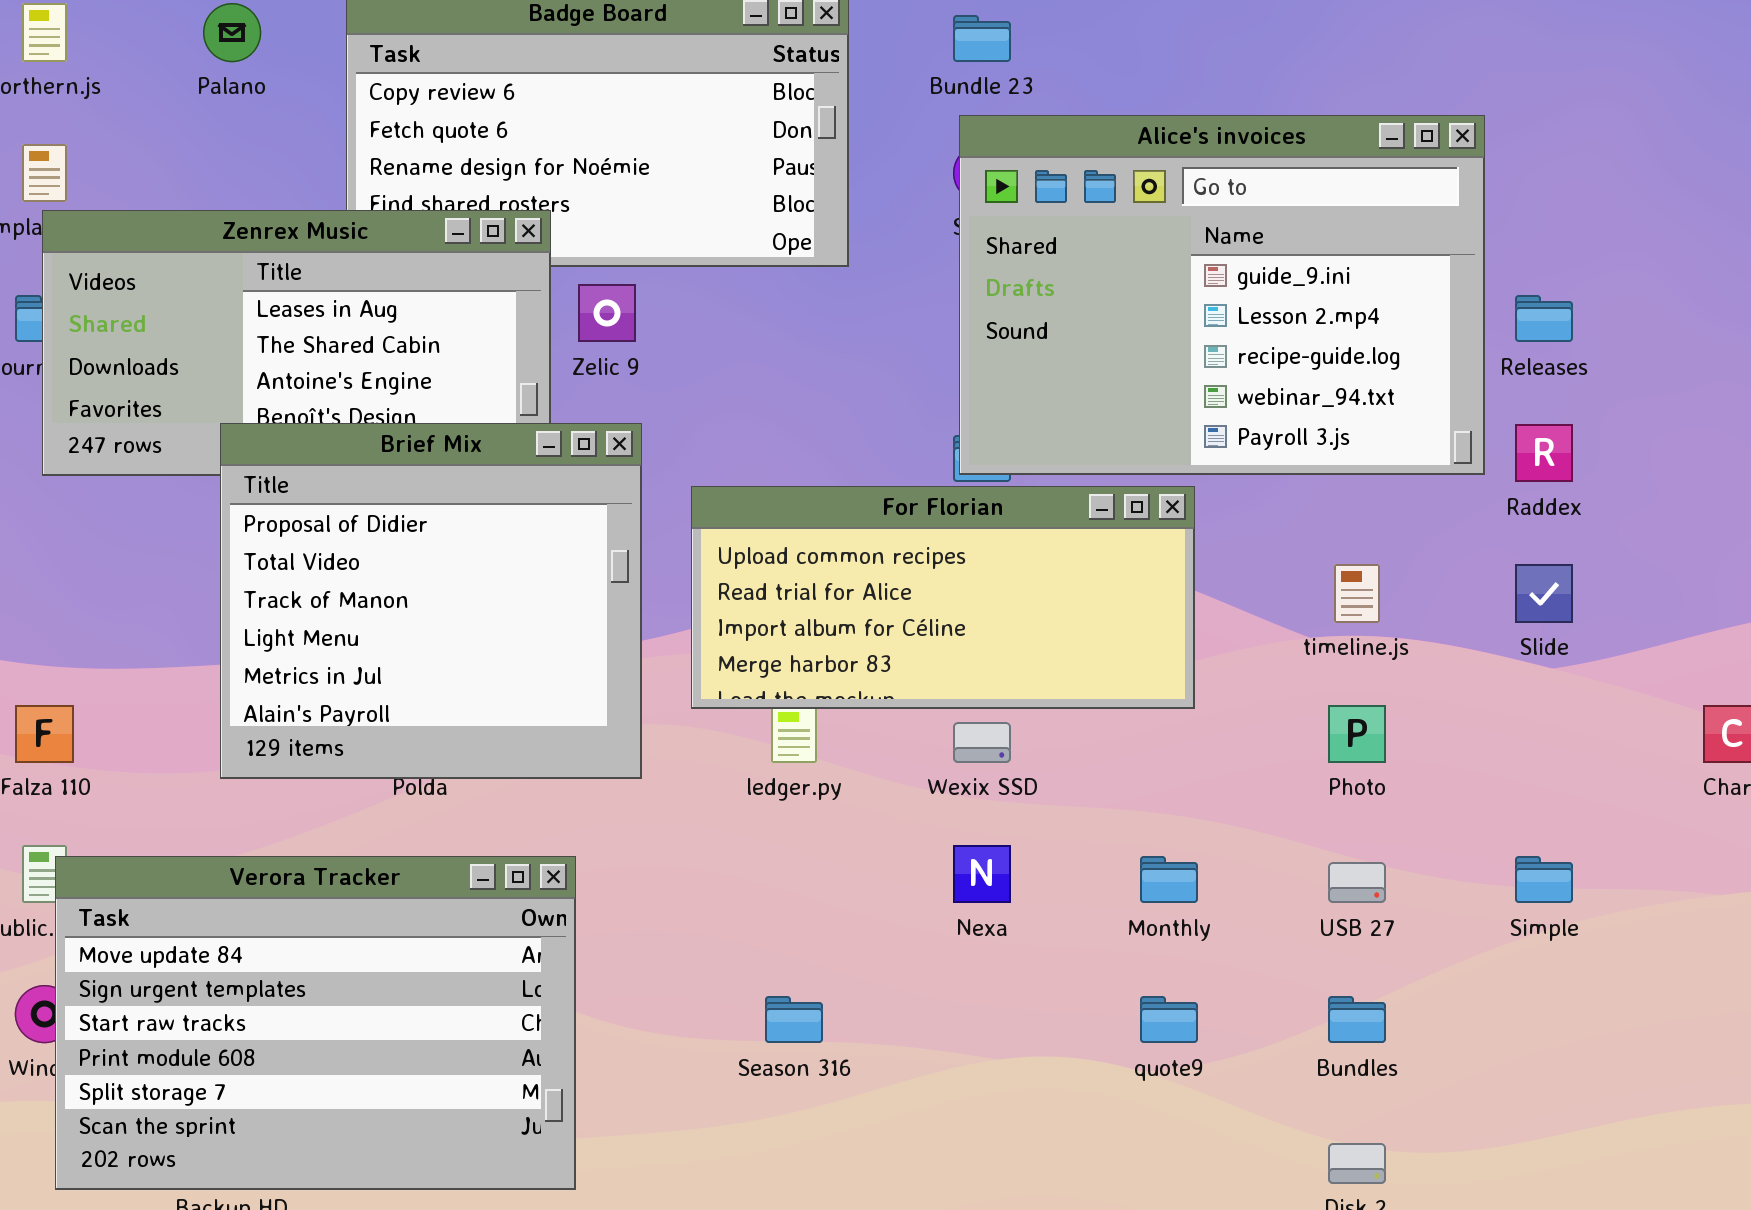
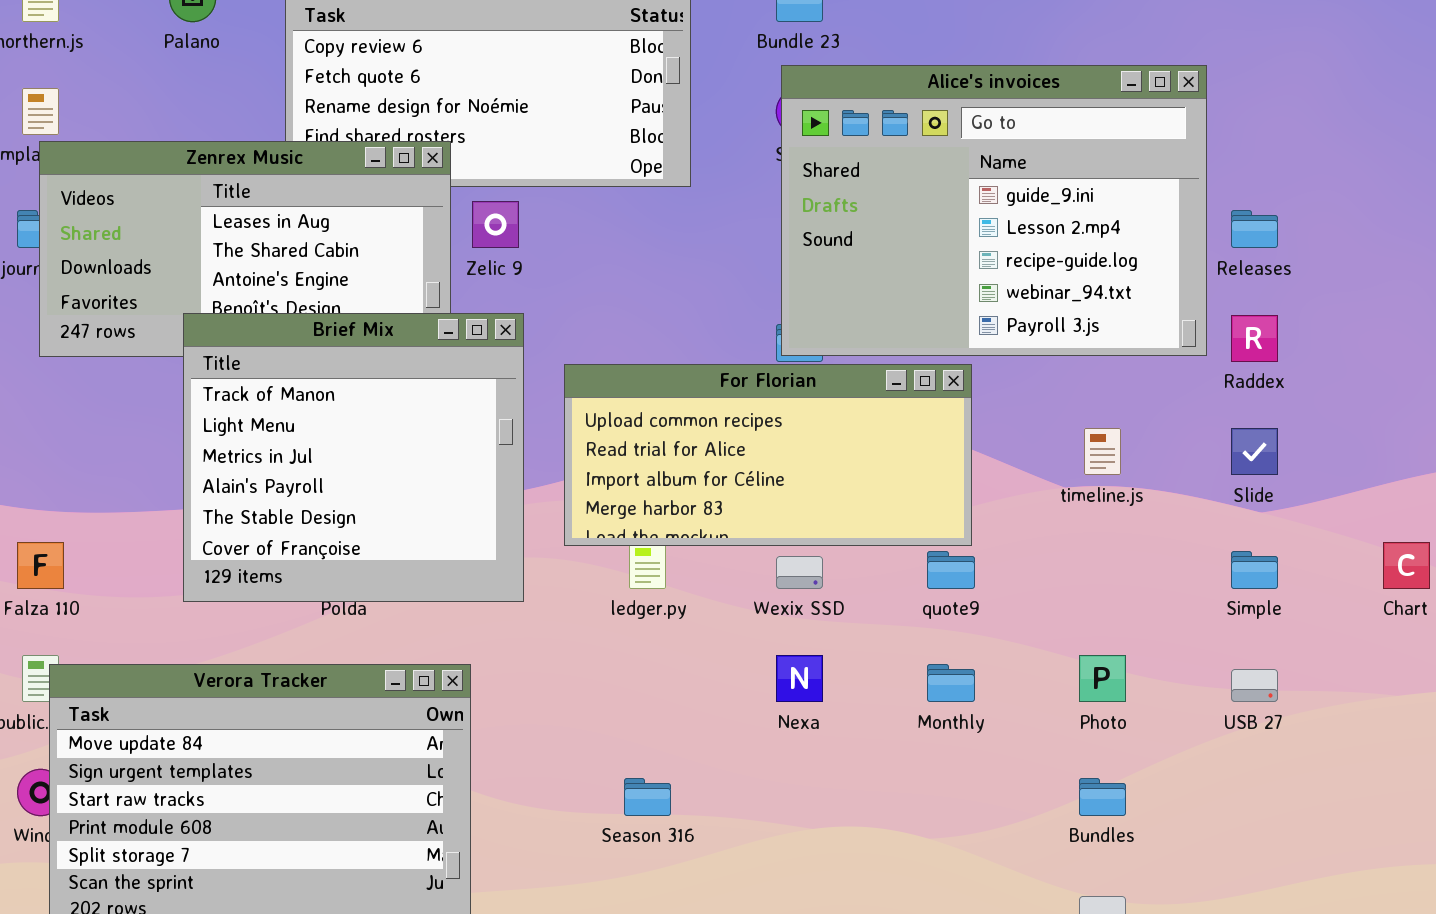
Brief Mix: [220,423,642,779] -> [183,313,524,602], scrolled down 2 rows
Photo: [1328,705,1386,763] -> [1079,655,1126,702], moved
Simple: [1515,856,1573,903] -> [1231,551,1278,589], moved
USB 27: [1328,862,1386,903] -> [1231,669,1278,702], moved
quote9: [1140,996,1198,1043] -> [927,551,975,589], moved

